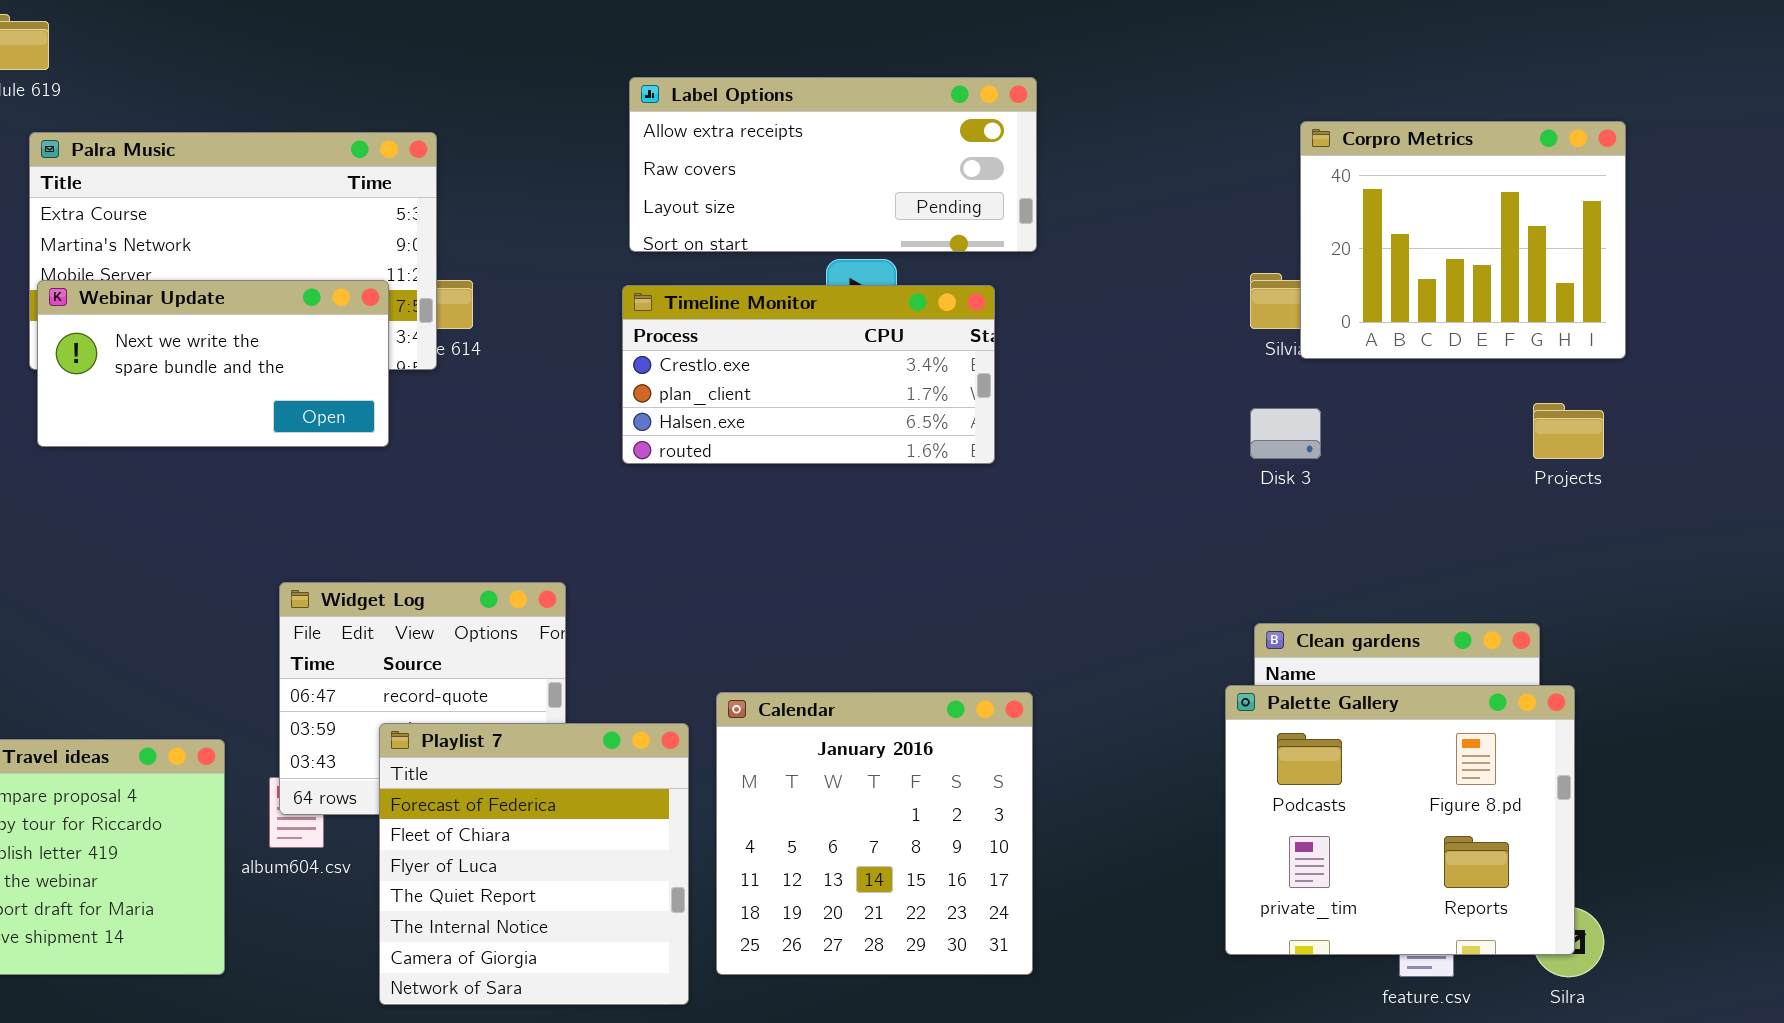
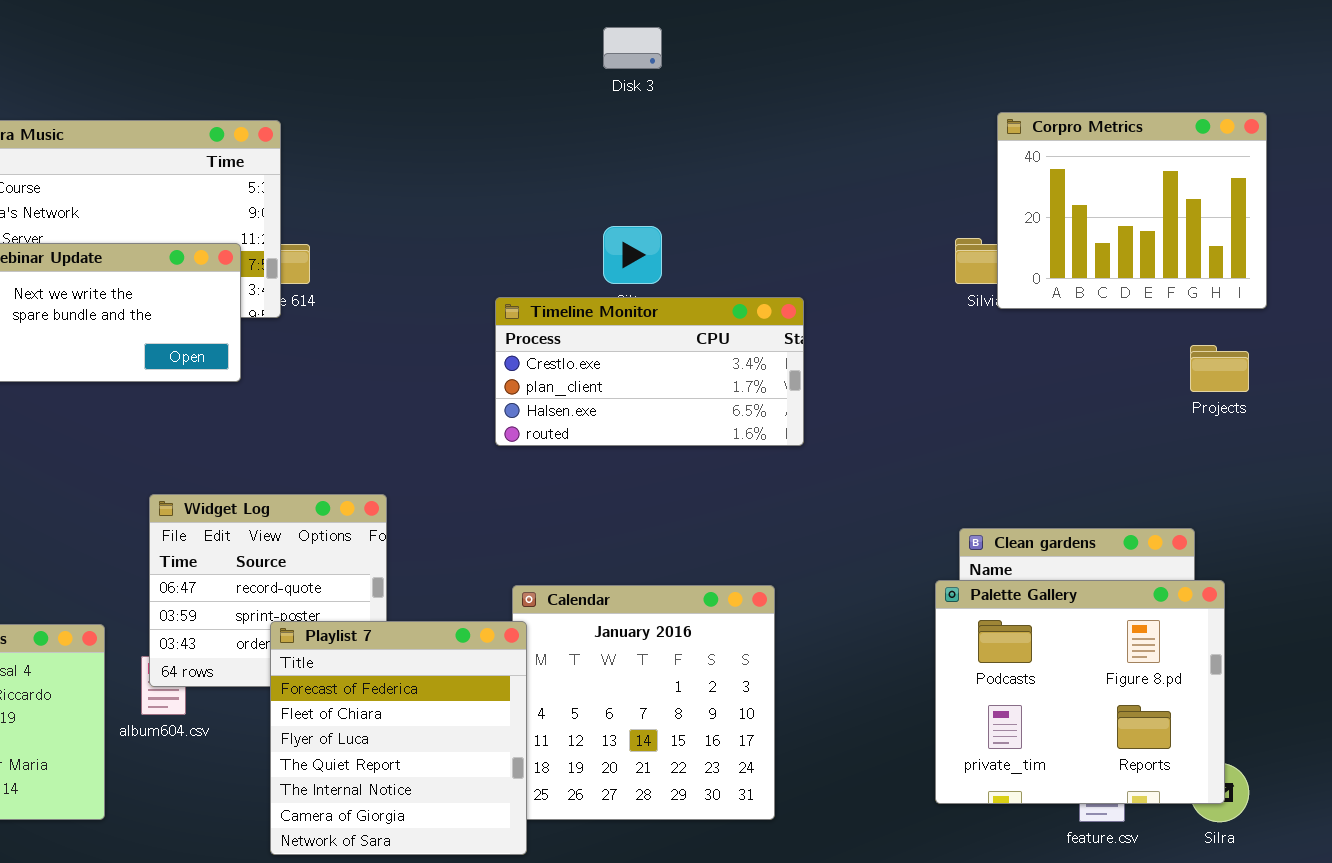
Label Options: [629,77,1037,252] -> none, closed
Timeline Monitor: [622,285,995,464] -> [495,297,804,446], moved
Disk 3: [1250,408,1321,459] -> [603,27,662,69], moved
Playlist 7: [379,723,689,1005] -> [270,621,527,855], moved

